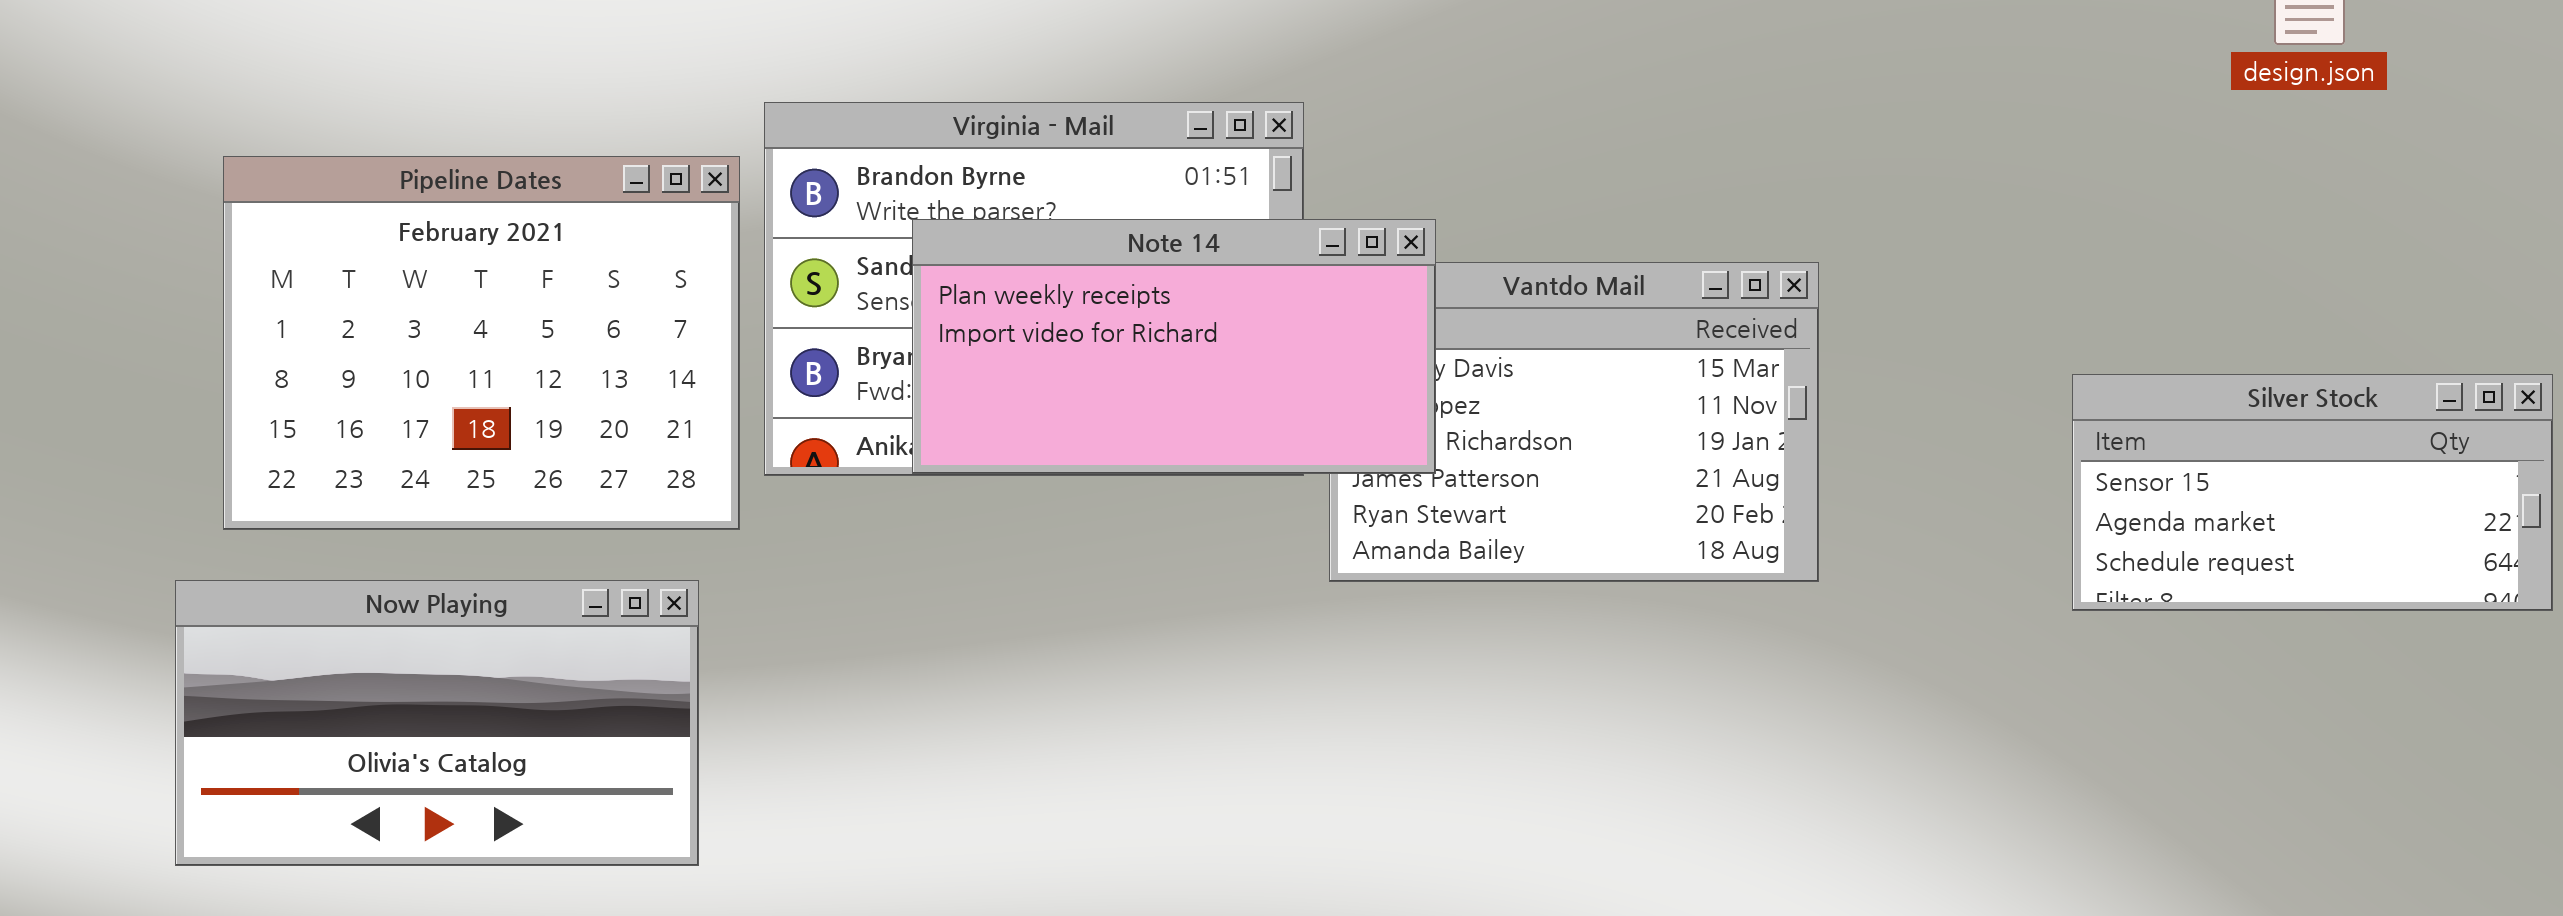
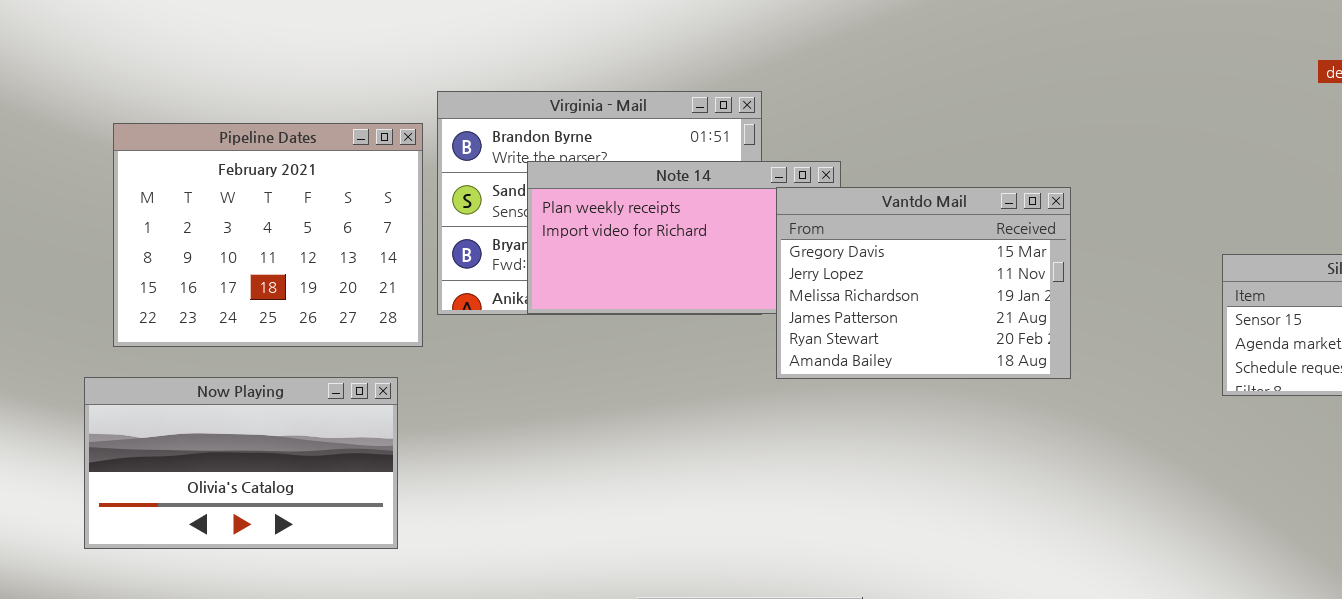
Vantdo Mail: [1329,262,1819,582] -> [776,187,1071,379], raised

